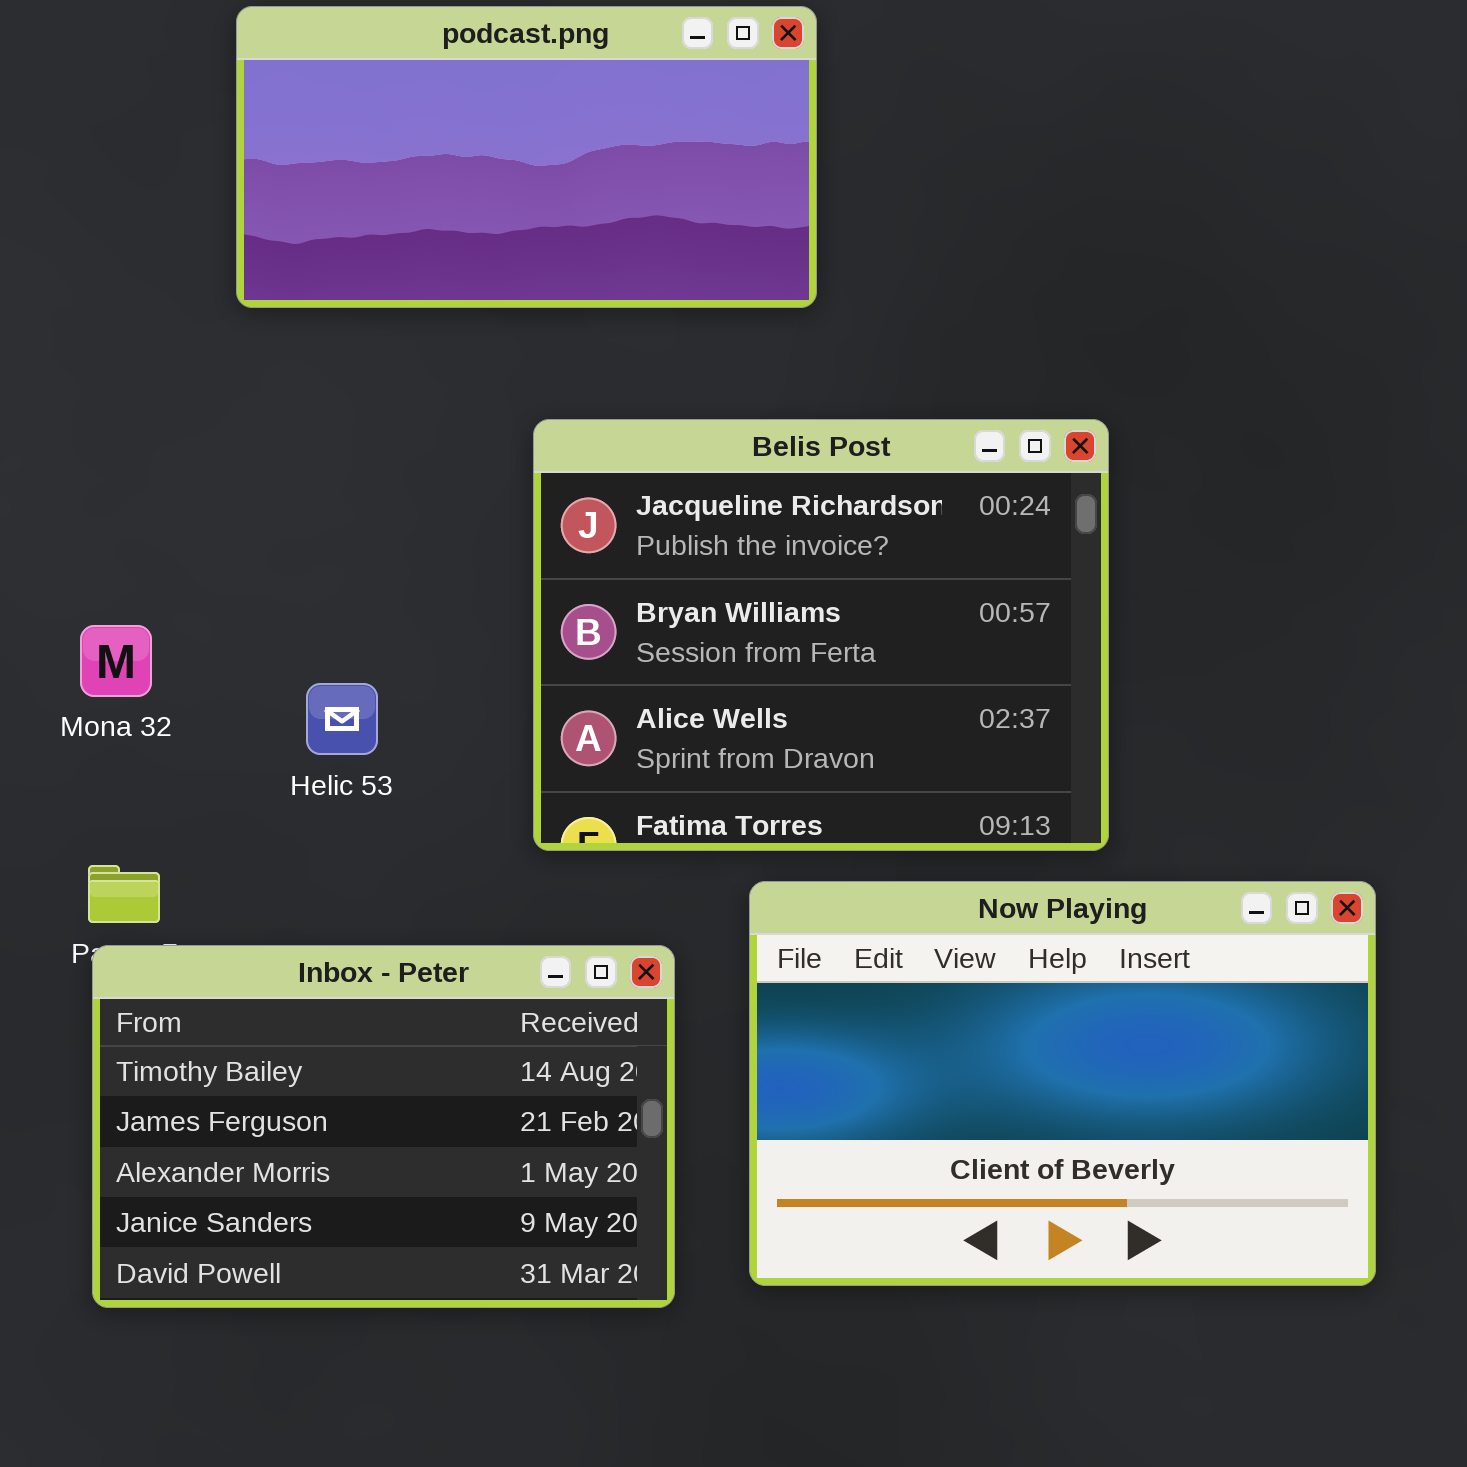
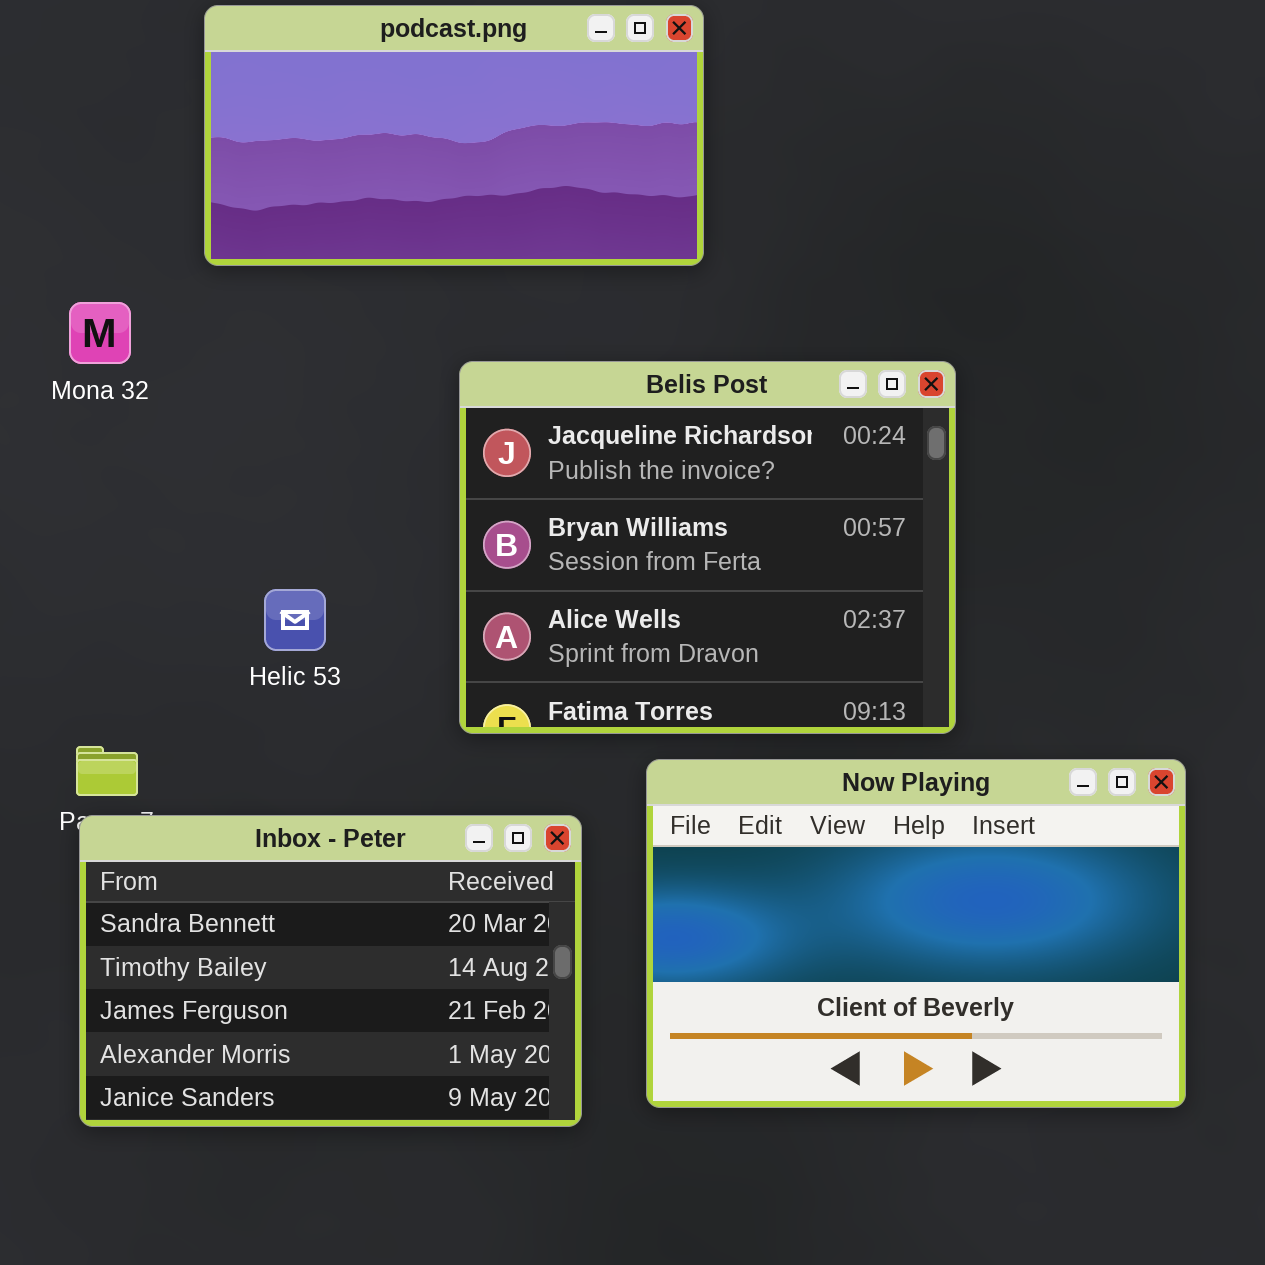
Mona 32: [80,625,152,697] -> [69,302,131,364], moved
Inbox - Peter: [92,945,675,1308] -> [79,815,582,1127], scrolled up 1 row

